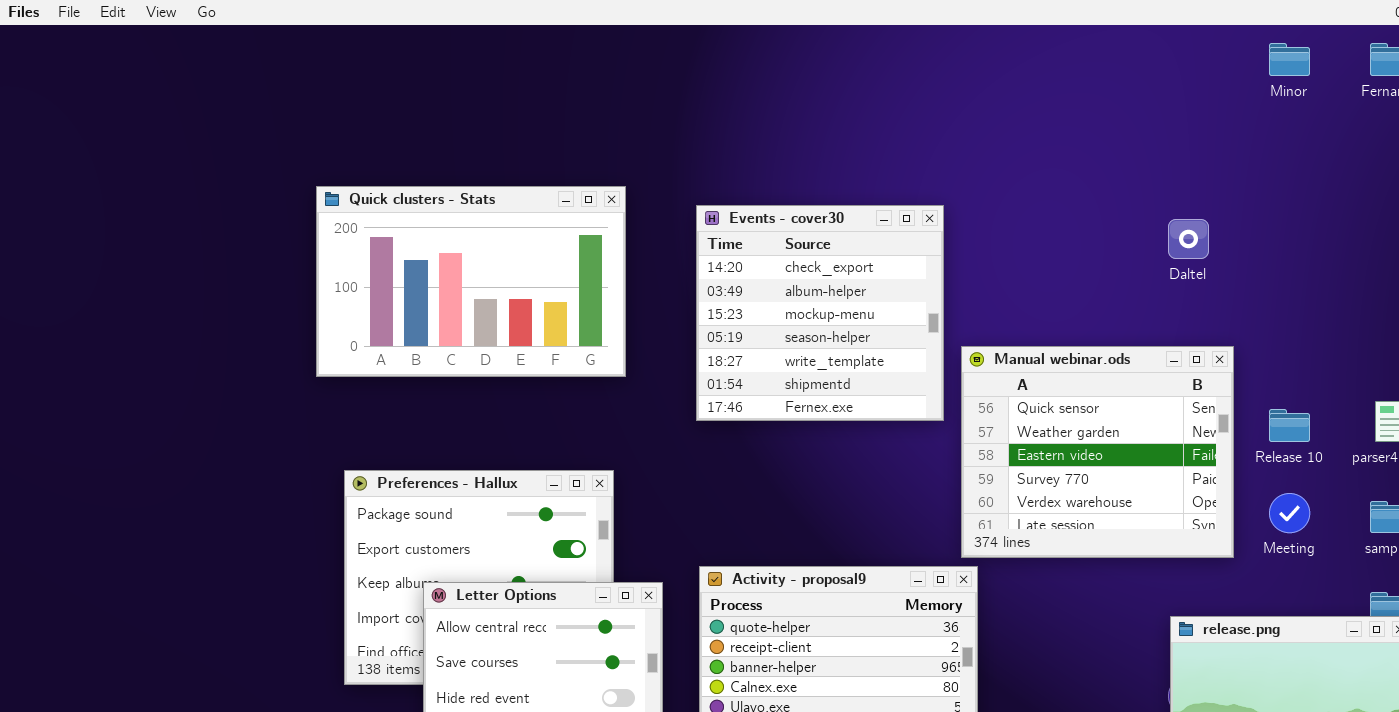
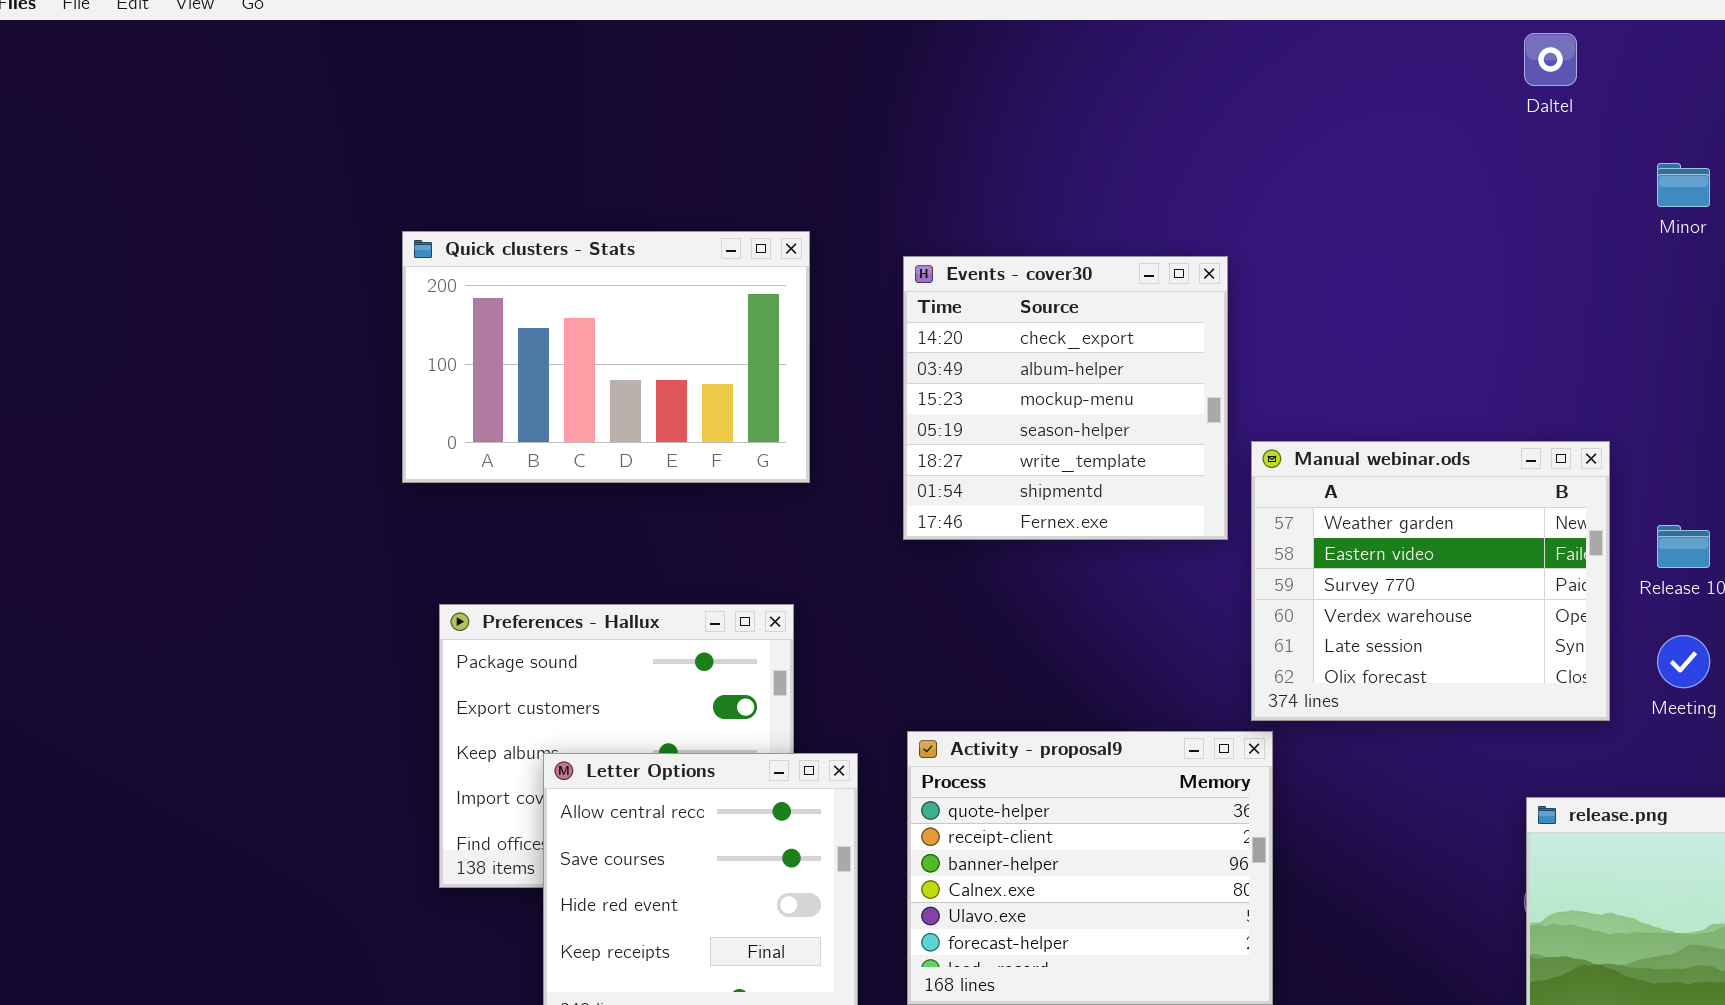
Minor: [1269,43,1310,76] -> [1657,163,1710,207], moved
Daltel: [1168,219,1209,259] -> [1524,33,1577,86], moved
Manual webinar.ods: [961,346,1234,558] -> [1251,441,1610,721], scrolled down 1 row

